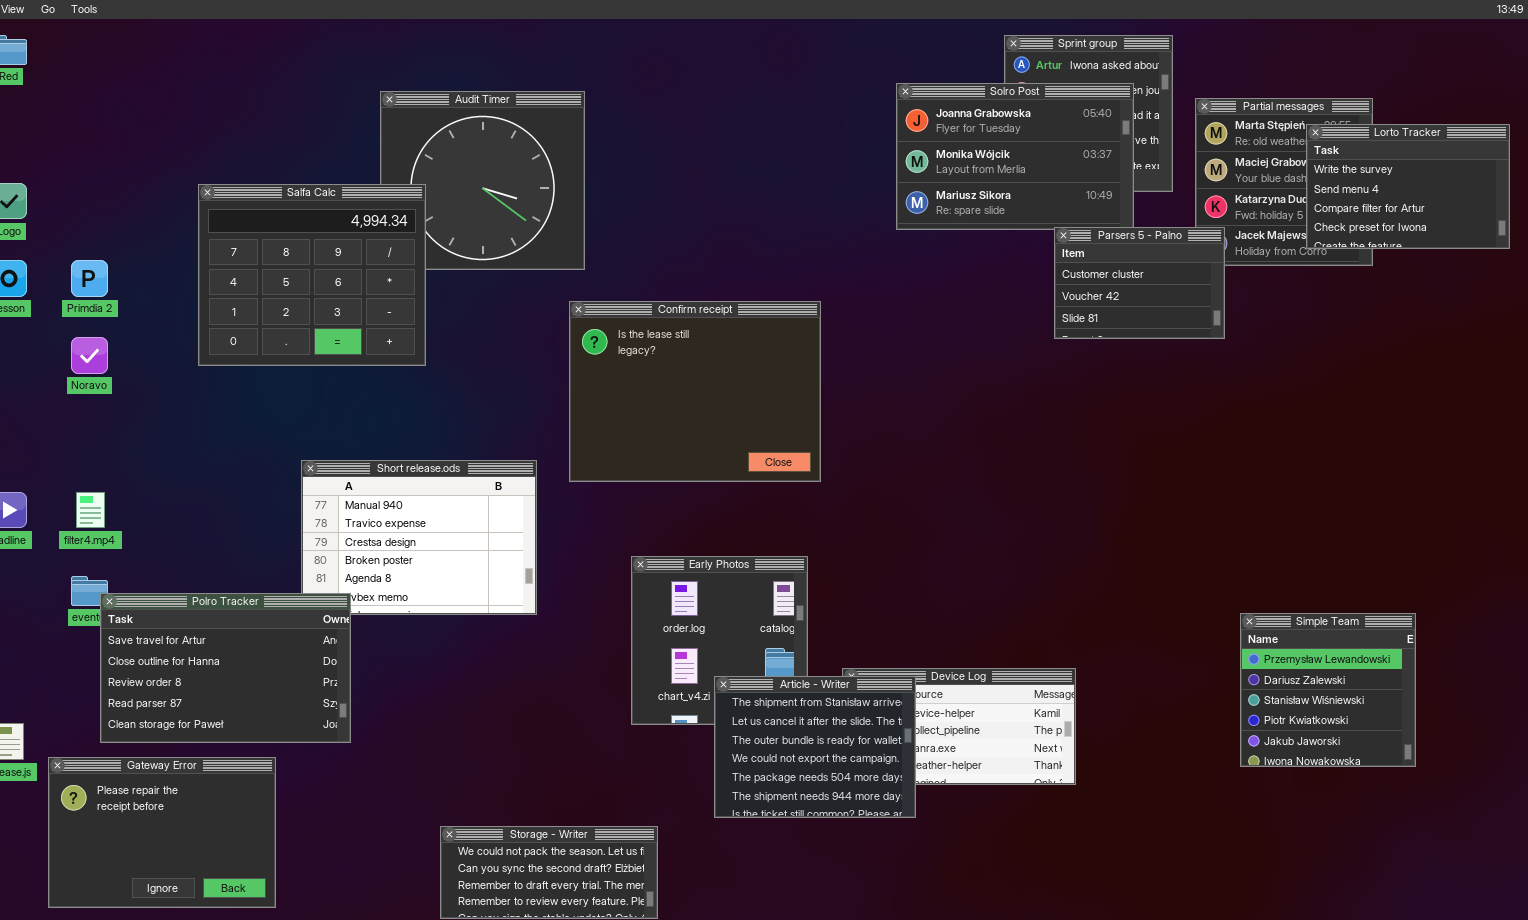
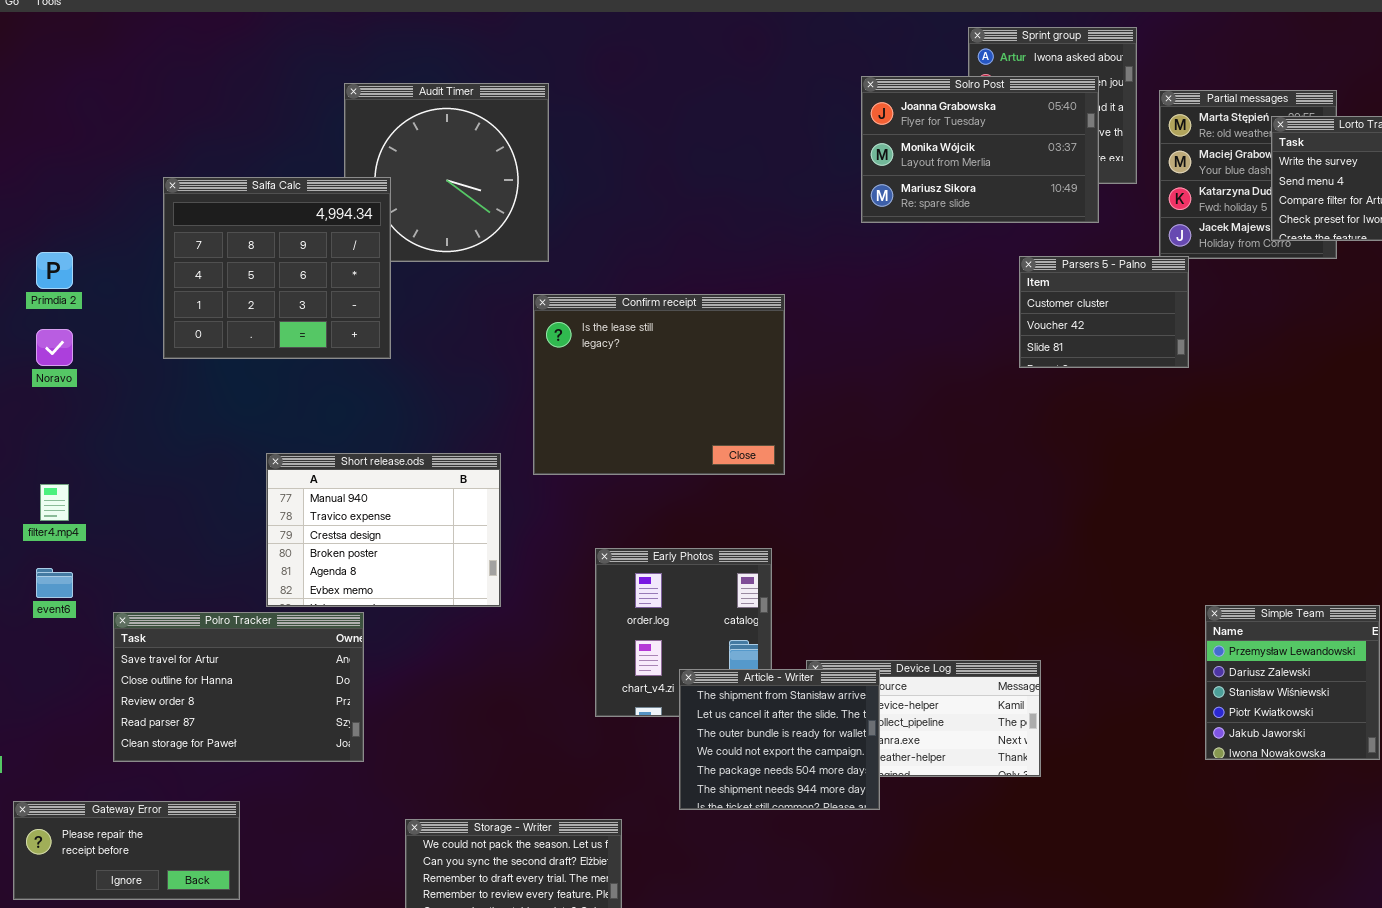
Parsers 5 - Palno: [1054,227,1225,339] -> [1019,256,1189,368], moved
Polro Tracker: [100,593,351,743] -> [113,612,364,762], moved
Gateway Error: [48,757,276,908] -> [13,801,240,900], resized

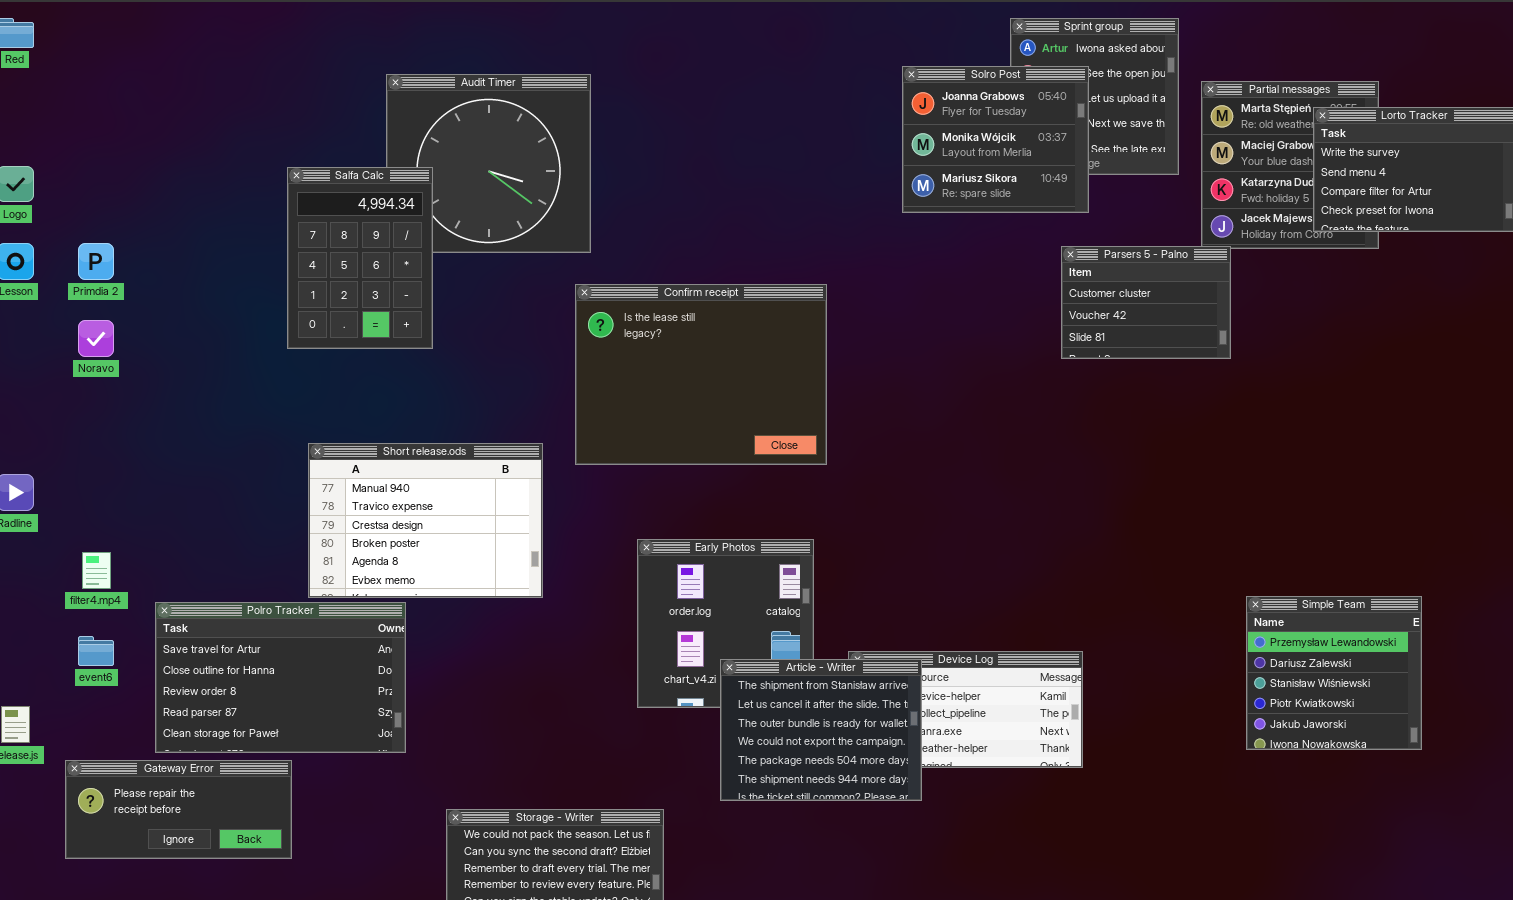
Solro Post: [861,76,1099,223] -> [902,66,1089,213], resized
Salfa Calc: [163,177,391,359] -> [287,167,433,349], resized
filter4.mp4: [40,484,69,521] -> [82,552,111,589], moved
event6: [36,568,73,598] -> [78,636,114,666], moved
Gateway Error: [13,801,240,900] -> [65,760,292,859], moved

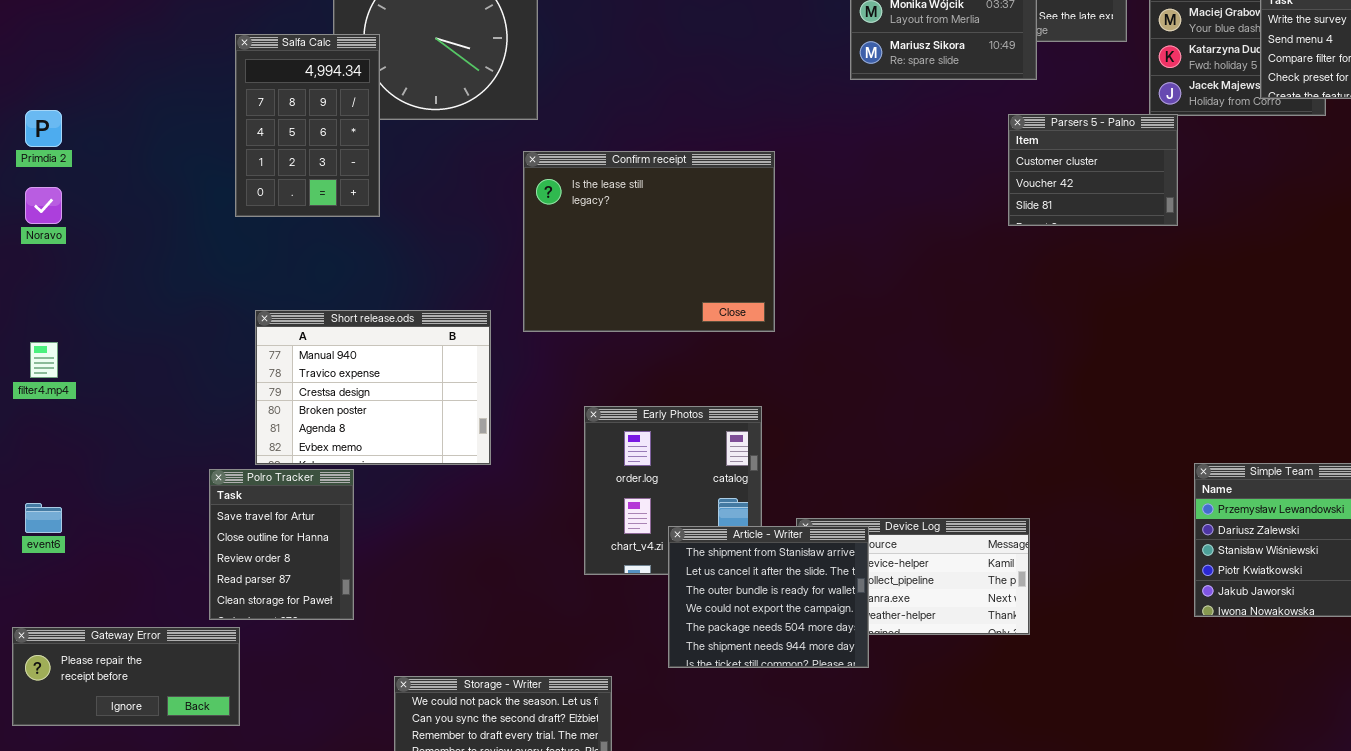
filter4.mp4: [82,552,111,589] -> [30,342,58,378], moved
Polro Tracker: [155,602,406,753] -> [209,469,354,620], resized

